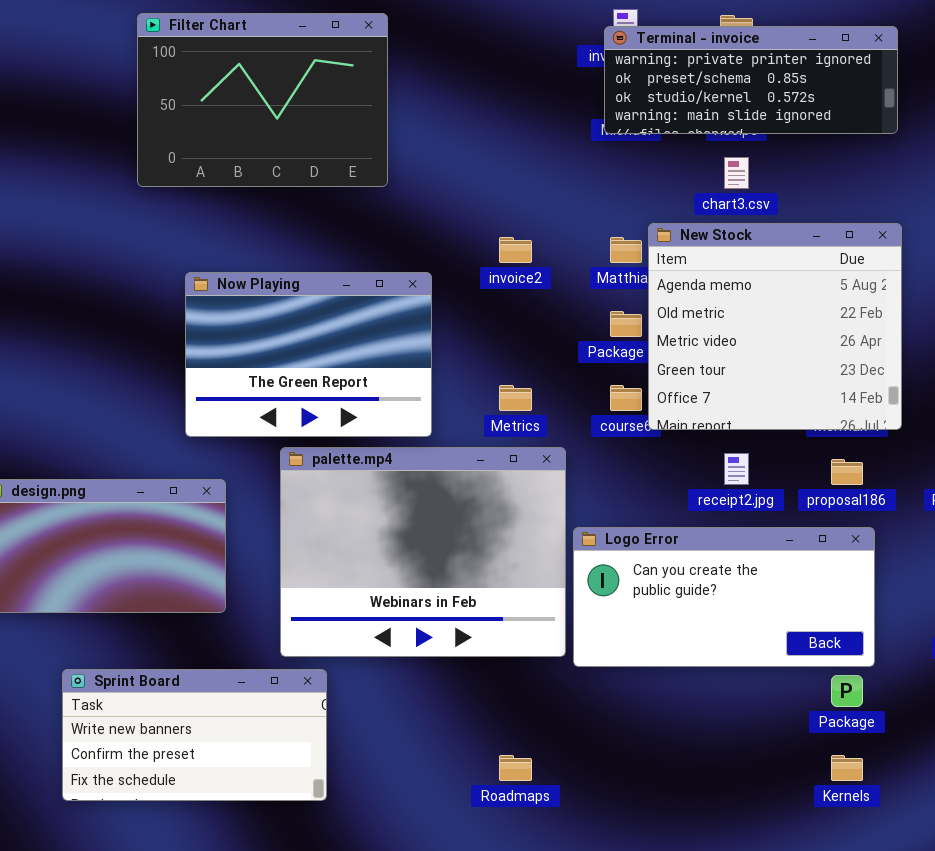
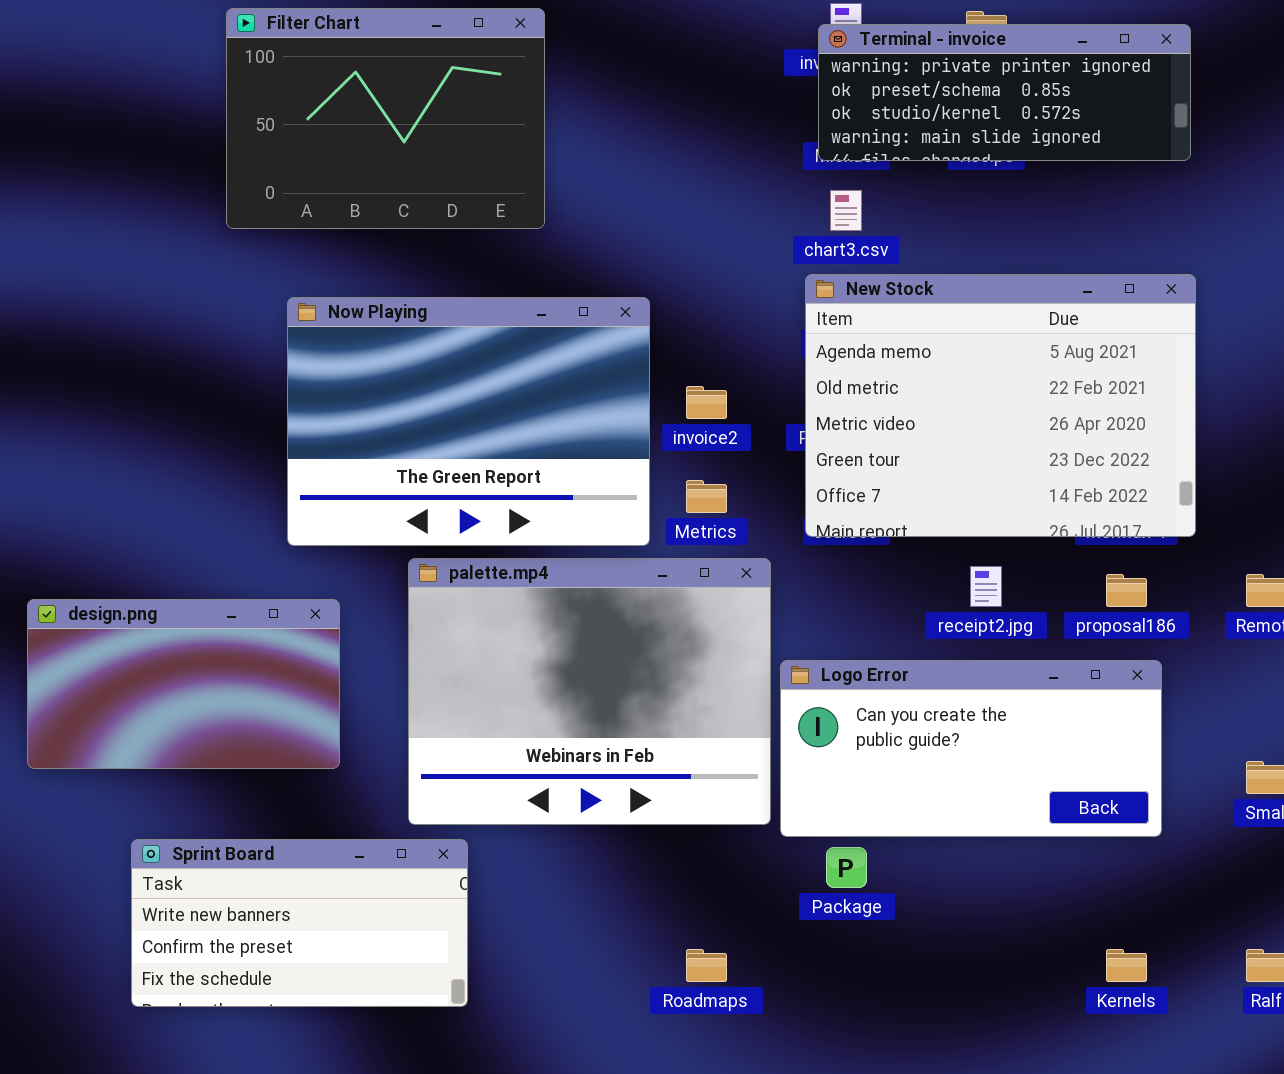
chart3.csv: [724,157,749,189] -> [830,190,862,231], moved
New Stock: [648,223,902,430] -> [805,274,1196,537], resized
invoice2: [499,237,532,263] -> [686,386,727,419], moved
Now Playing: [185,272,432,437] -> [287,297,650,546], resized
Package: [831,675,863,707] -> [826,847,867,888], moved

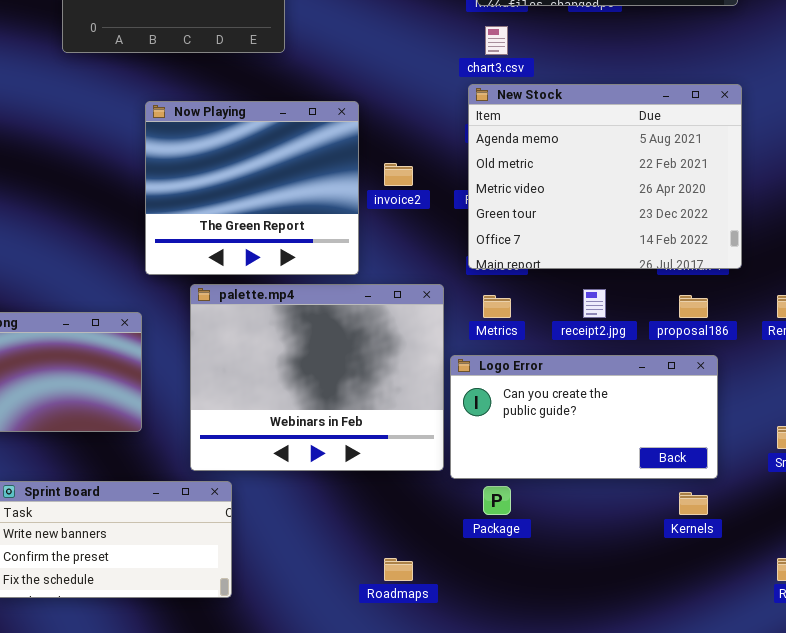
Now Playing: [287,297,650,546] -> [145,101,359,275], resized
Metrics: [686,480,727,513] -> [483,295,511,318], moved
Kernels: [1106,949,1147,982] -> [679,492,708,515], moved

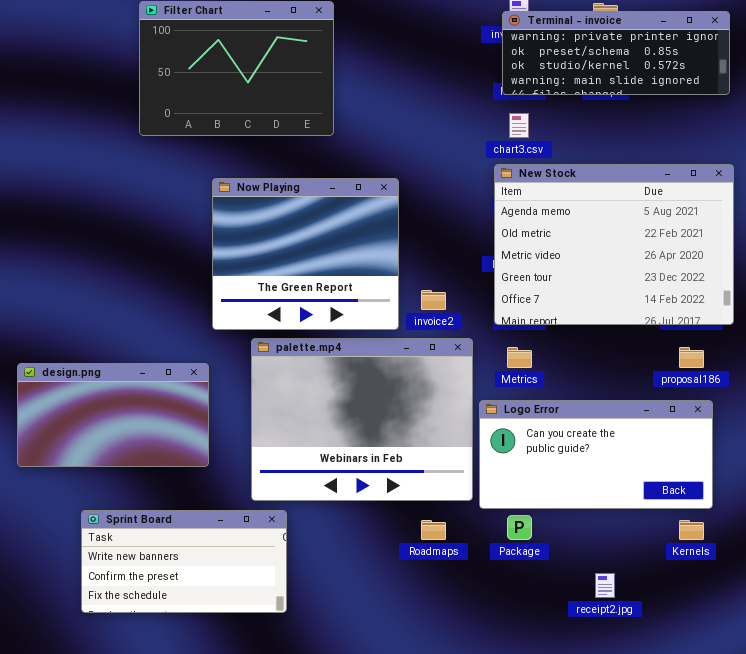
invoice2: [384,163,413,186] -> [421,290,446,310], moved
receipt2.jpg: [583,289,606,318] -> [595,573,615,598], moved
Roadmaps: [384,558,413,581] -> [421,520,446,540], moved

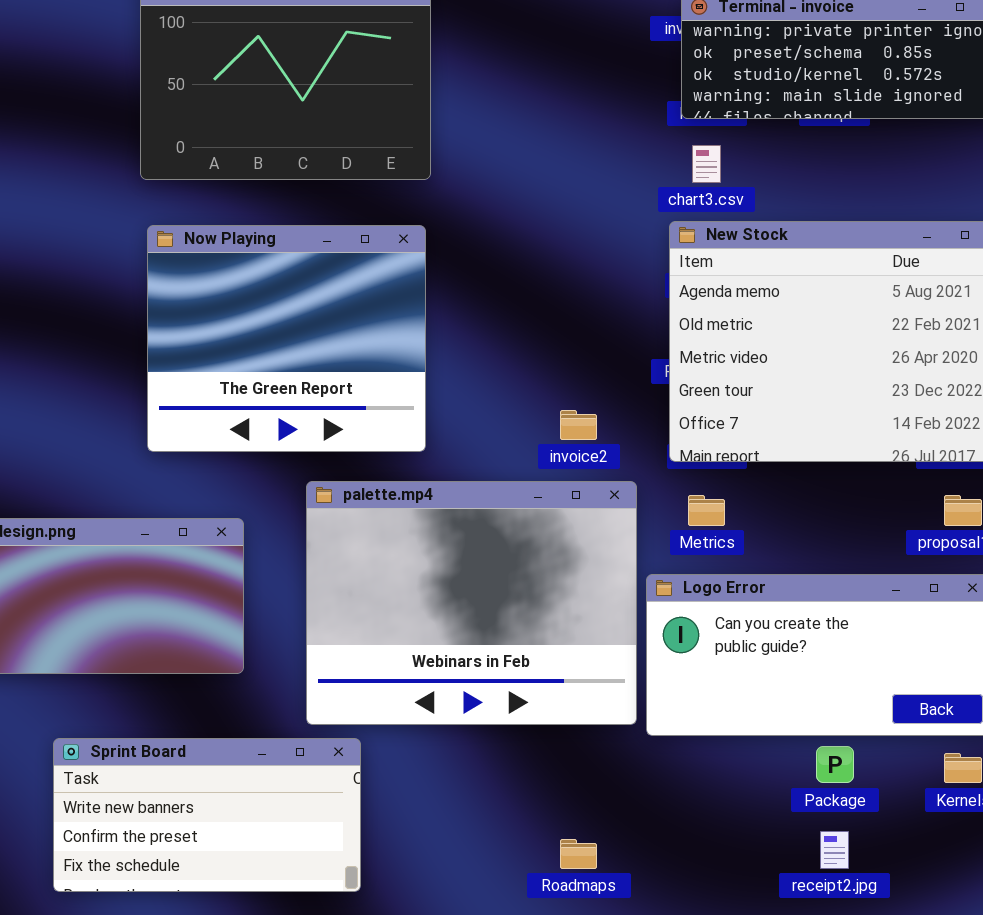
Now Playing: [212,178,399,330] -> [147,225,426,452], moved
Package: [507,515,532,540] -> [816,746,854,783], moved
Roadmaps: [421,520,446,540] -> [560,839,597,869], moved

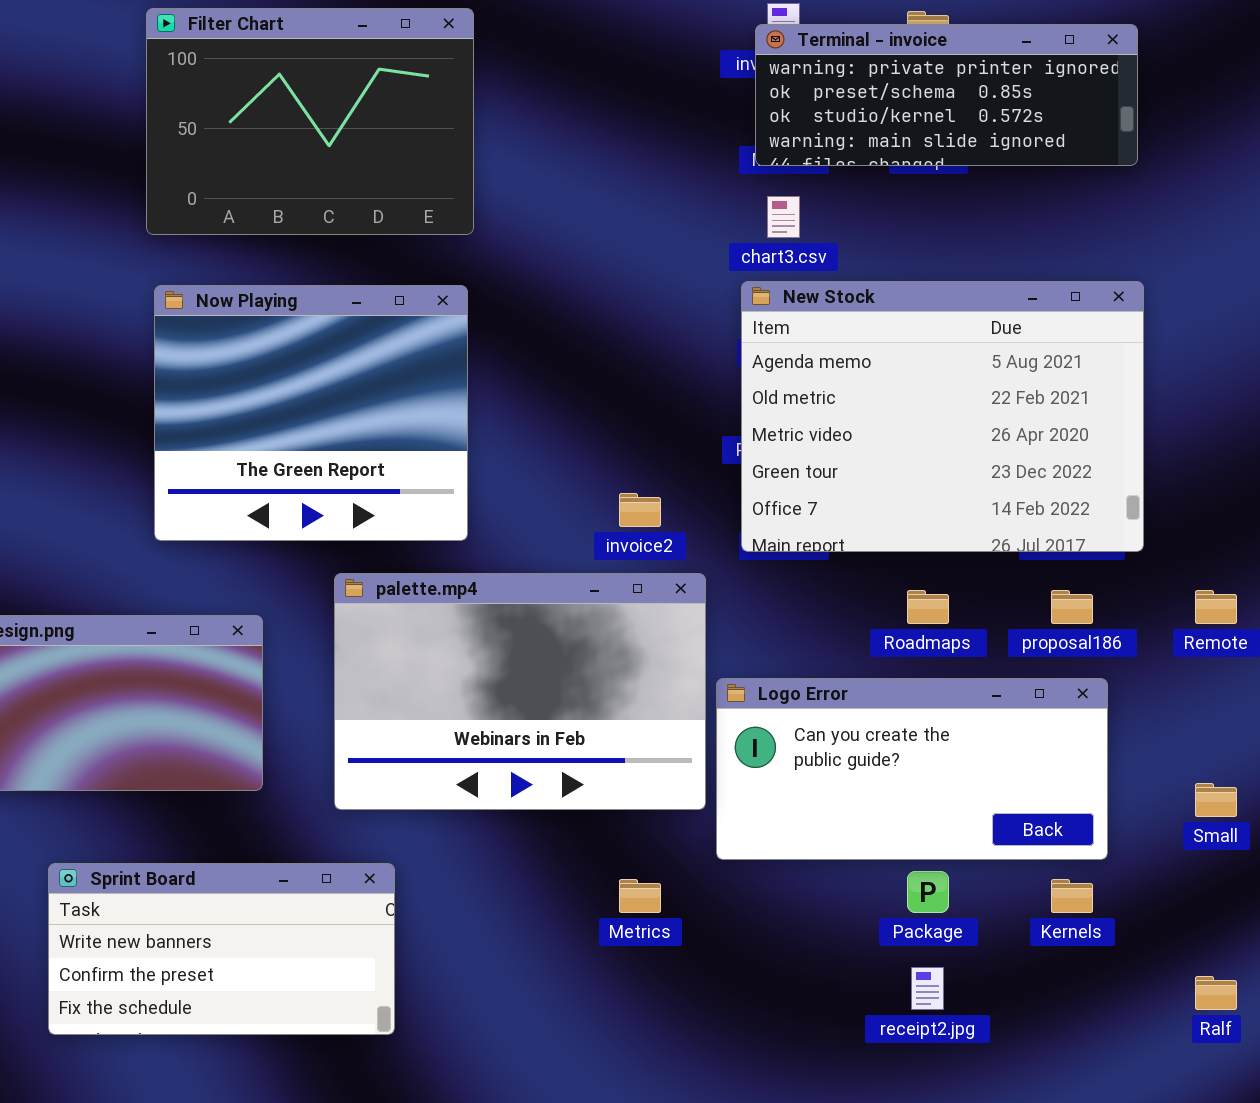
palette.mp4: [306,481,637,725] -> [334,573,706,810], resized
Metrics: [688,495,725,526] -> [619,879,661,913], moved
Roadmaps: [560,839,597,869] -> [907,590,949,624], moved

